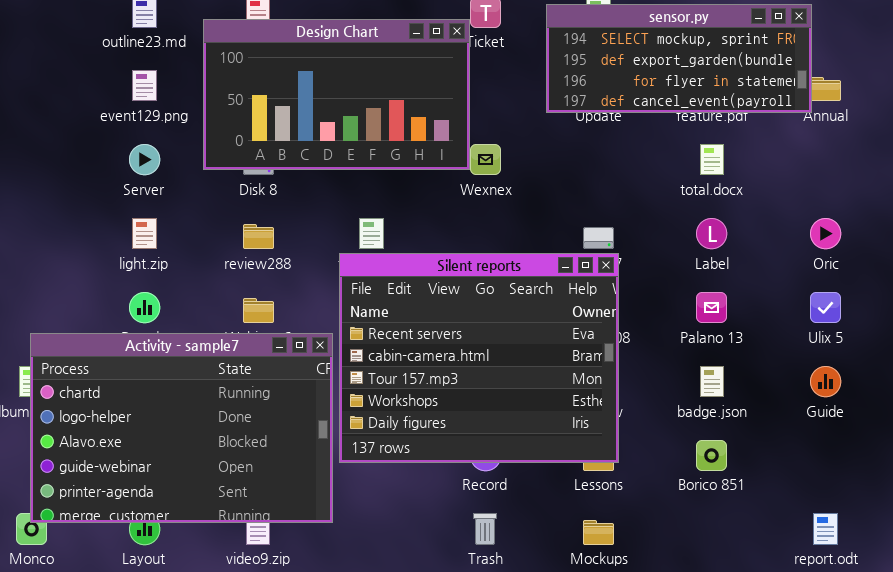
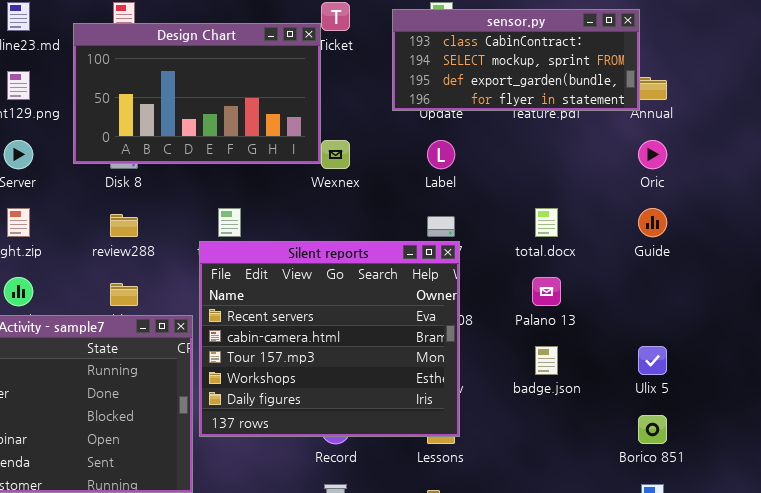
sensor.py: [546,4,812,113] -> [392,9,640,111], scrolled up 1 row
total.docx: [700,144,724,175] -> [535,208,558,237], moved
Label: [696,218,727,249] -> [427,140,455,169], moved
Oric: [810,218,841,249] -> [638,140,667,169], moved
Ulix 5: [810,292,841,323] -> [638,346,667,375], moved
Guide: [810,366,841,397] -> [638,208,667,237], moved
Borico 851: [696,440,727,471] -> [638,415,667,444], moved

